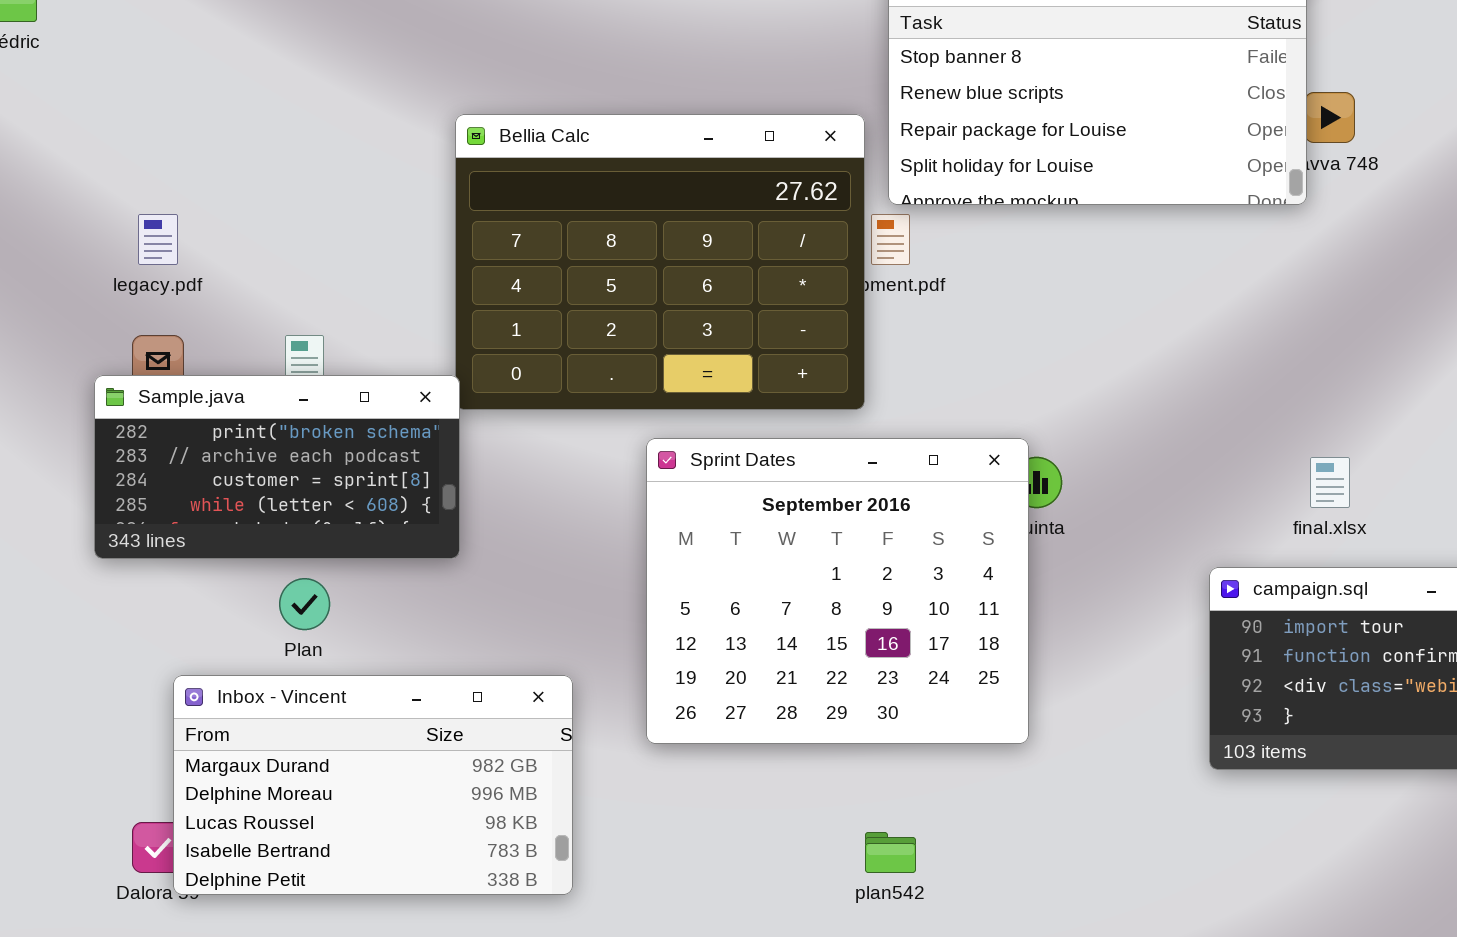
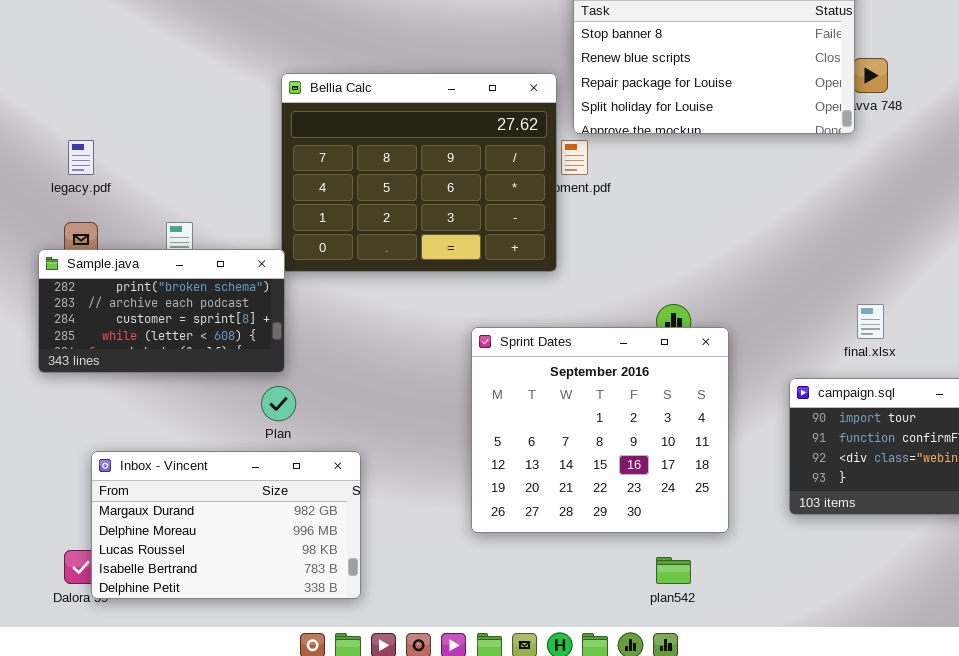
Sprint Dates: [646,438,1029,744] -> [471,327,729,533], moved
Plan: [279,578,330,630] -> [261,386,296,421], moved
plan542: [865,832,916,873] -> [656,557,691,584], moved

